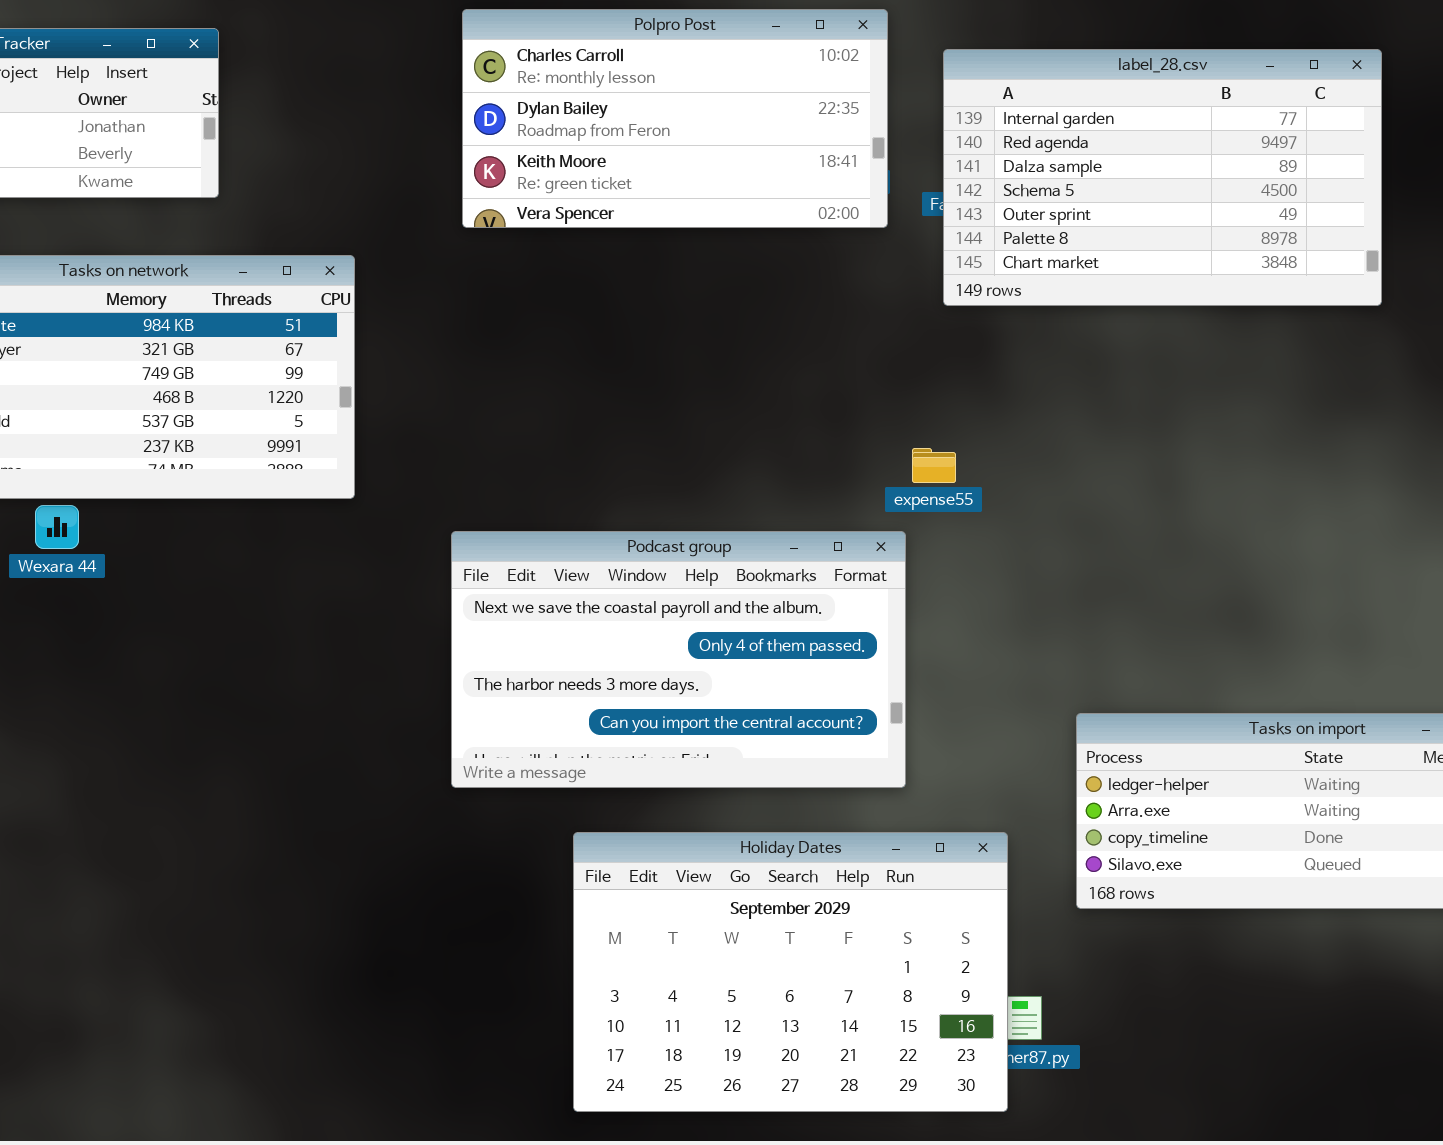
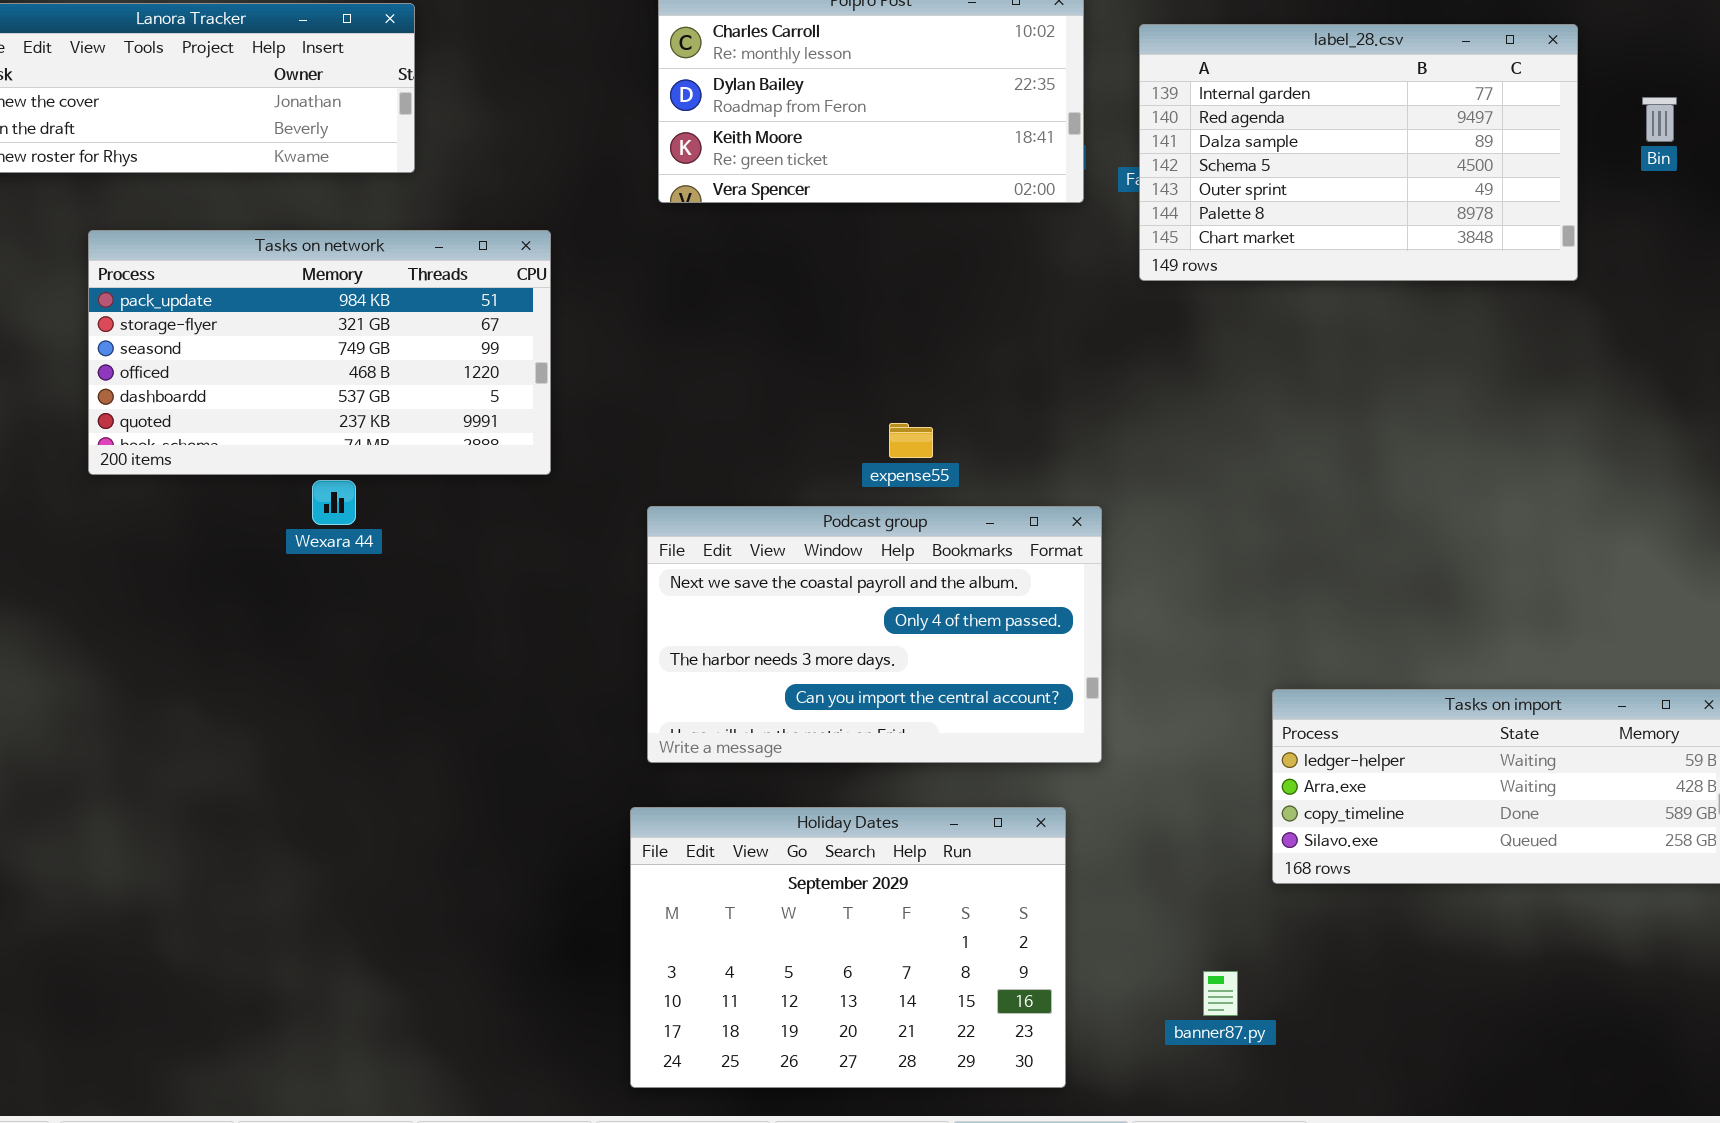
expense55: [912,448,956,483] -> [889,423,933,458], moved
Wexara 44: [35,505,79,549] -> [312,480,356,525], moved
Holiday Dates: [573,832,1008,1112] -> [630,807,1066,1088], moved

